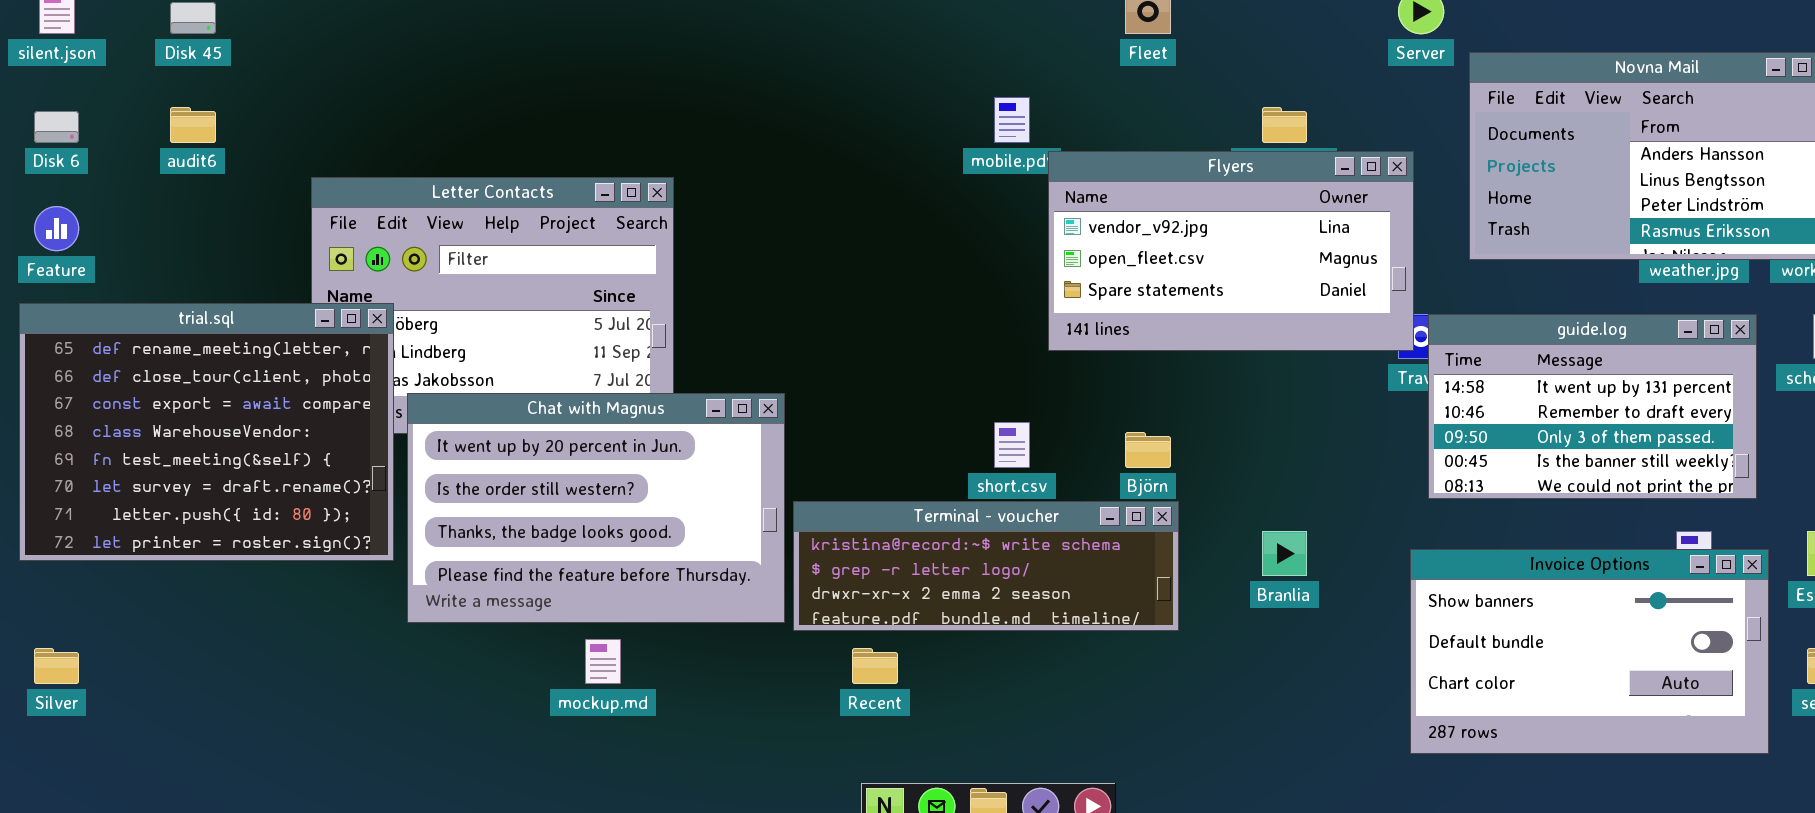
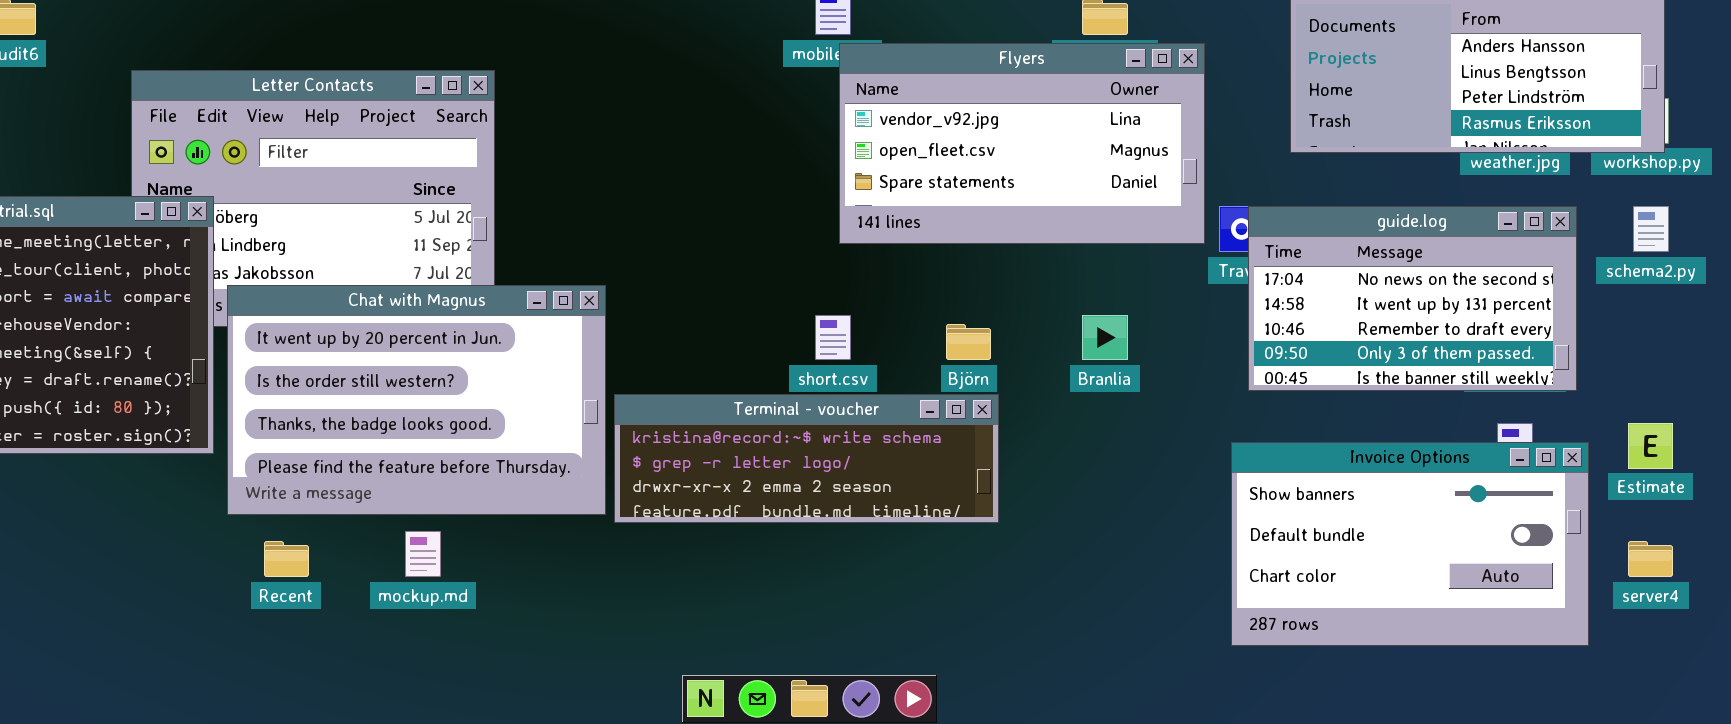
Flyers: [1048,151,1414,351] -> [839,43,1205,244], moved
guide.log: [1428,314,1757,499] -> [1248,206,1577,391], scrolled up 1 row
Branlia: [1262,531,1307,576] -> [1082,315,1128,360], moved
Recent: [852,648,898,684] -> [264,541,309,577], moved

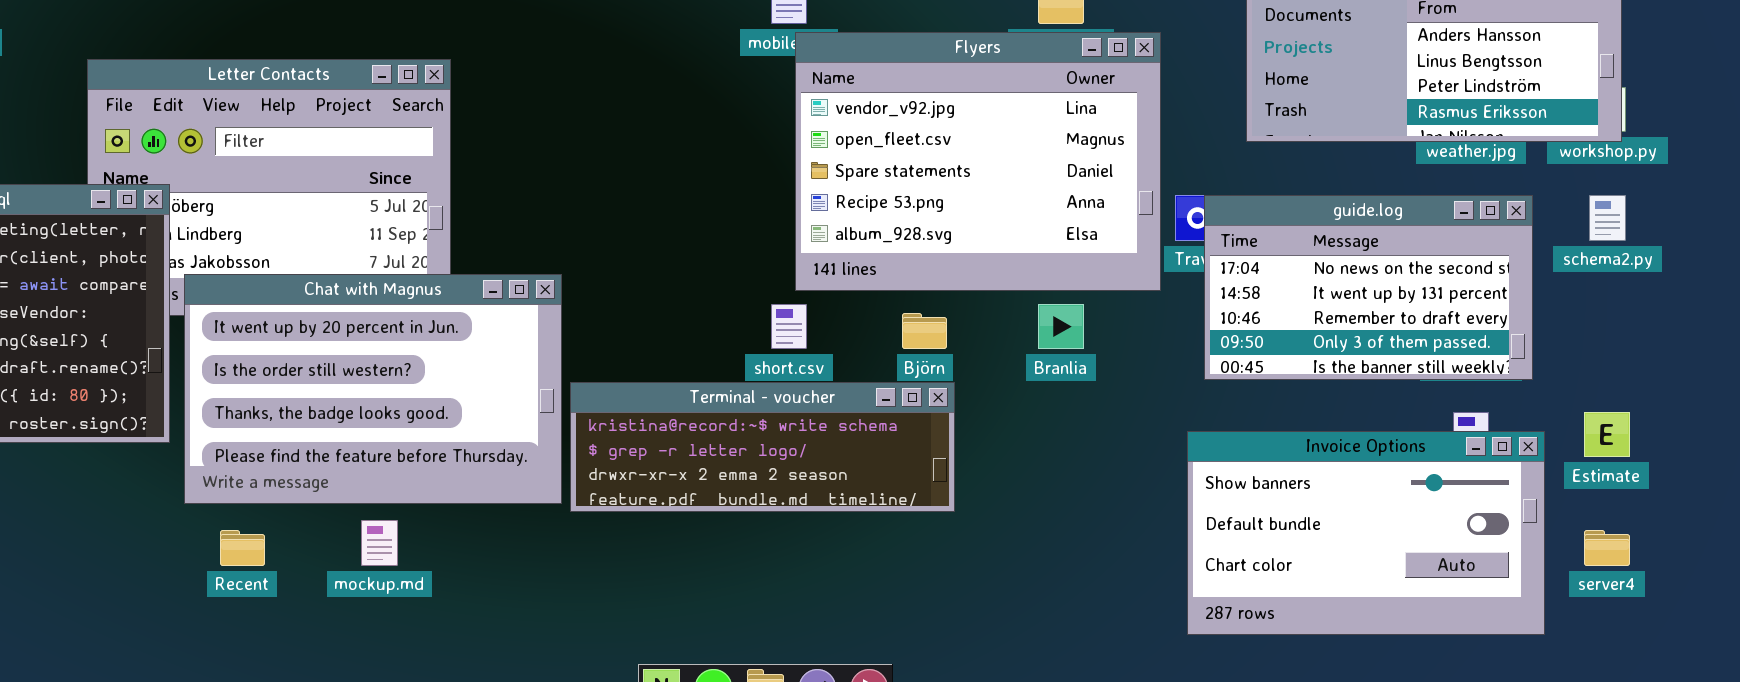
Flyers: [839,43,1205,244] -> [795,32,1161,291], resized

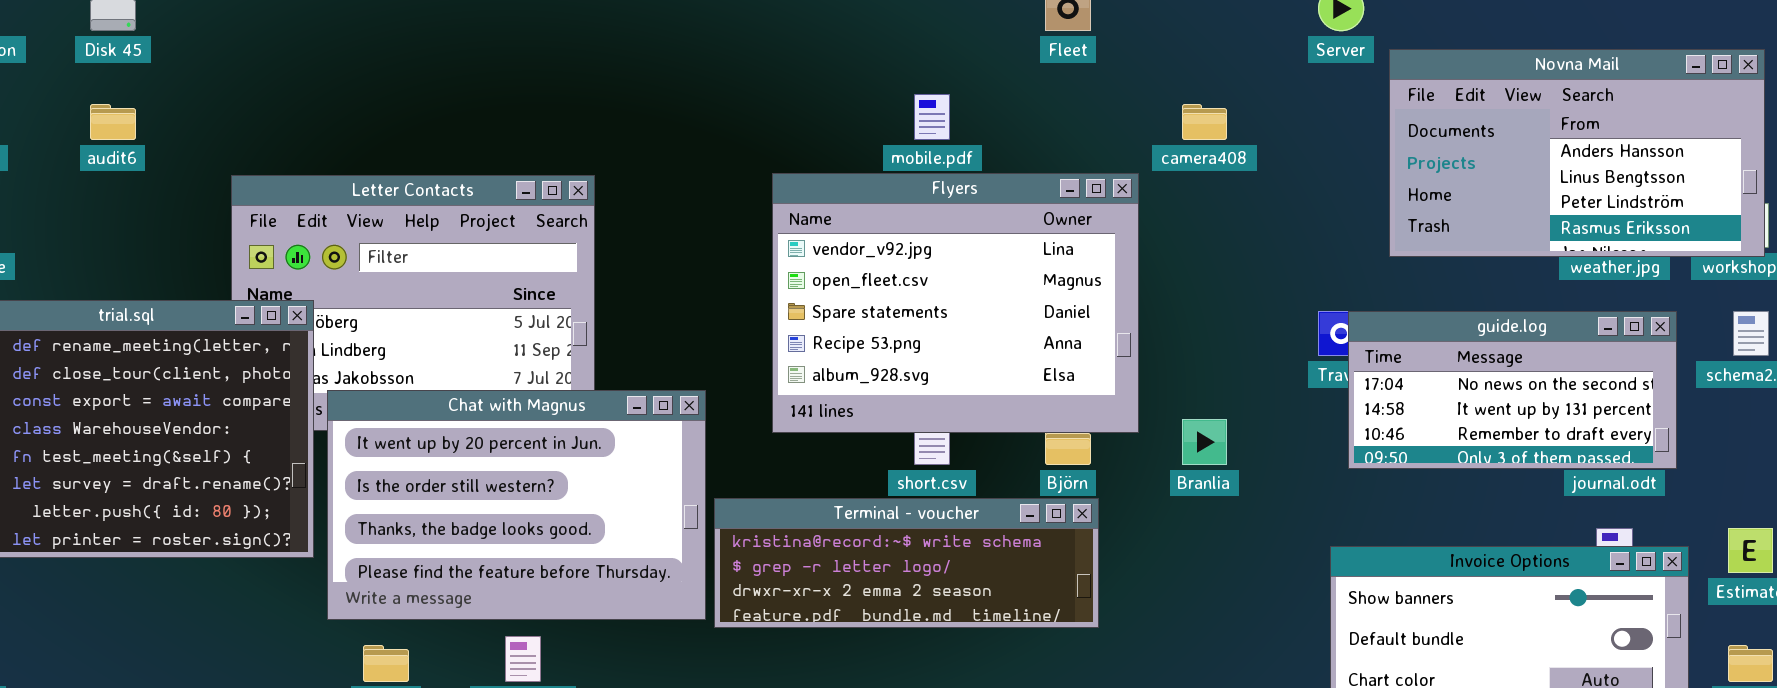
Flyers: [795,32,1161,291] -> [772,173,1139,433], moved
guide.log: [1204,195,1533,380] -> [1348,311,1677,469], resized

